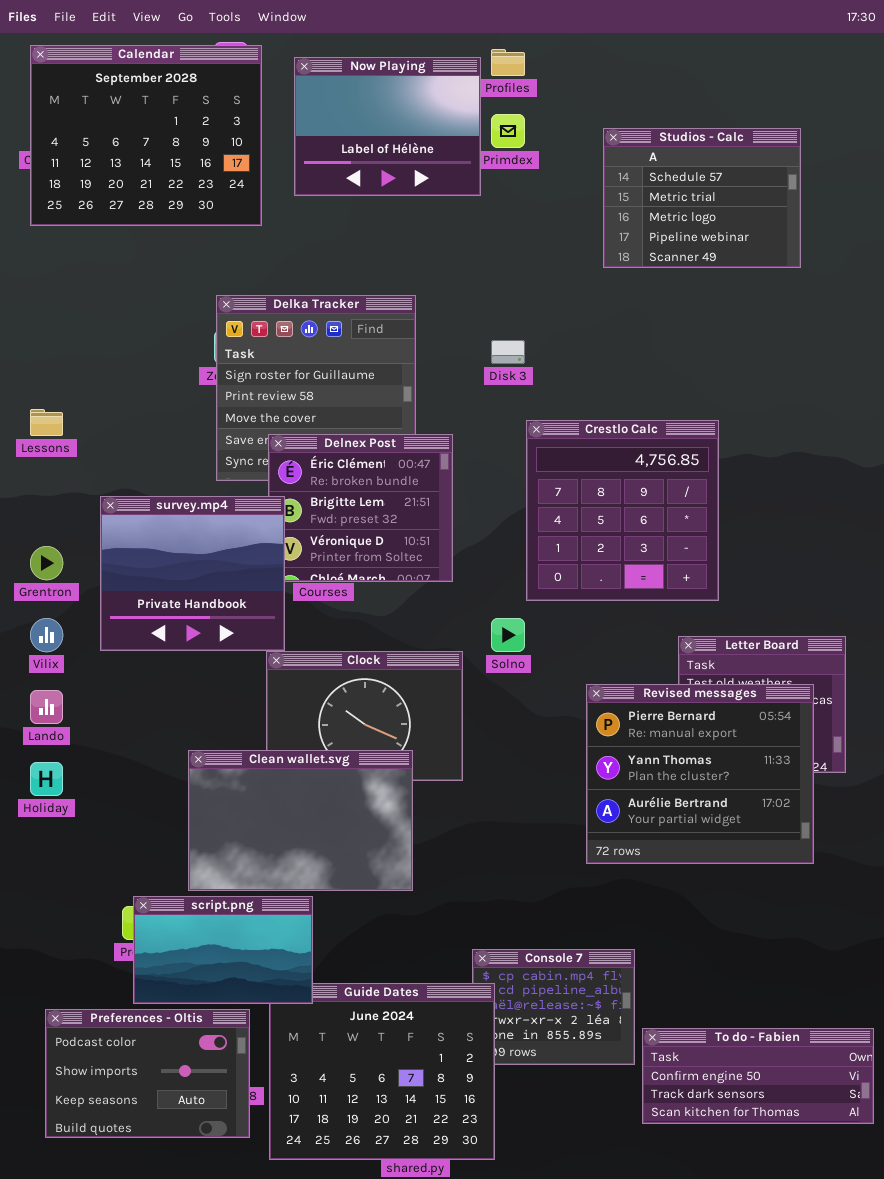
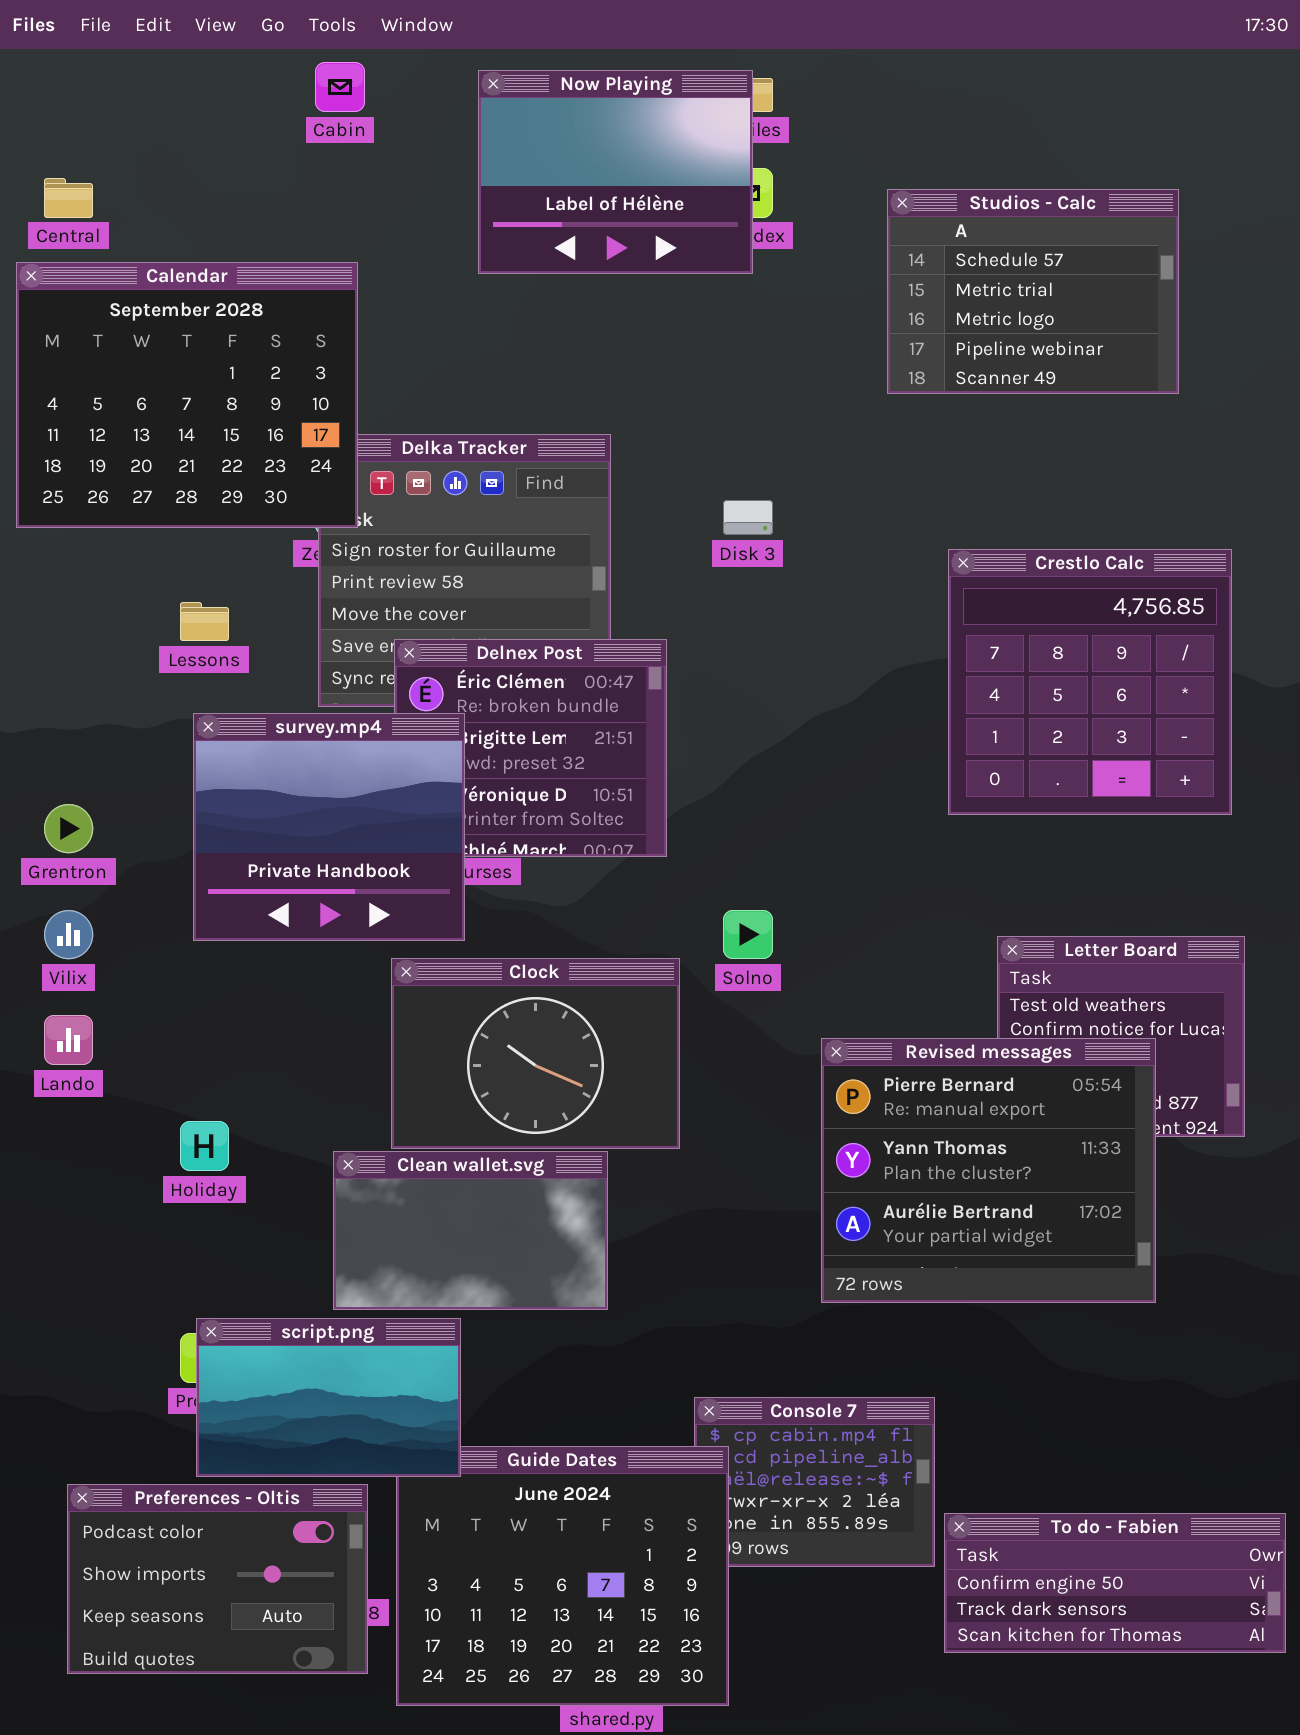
Calendar: [30,45,262,226] -> [16,262,358,528], moved
Now Playing: [294,57,481,196] -> [478,70,753,274], moved
Lessons: [30,409,63,436] -> [180,602,229,641], moved
Crestlo Calc: [526,420,719,601] -> [948,549,1232,815], moved
survey.mp4: [100,496,285,651] -> [193,713,465,941], moved
Revised messages: [586,684,814,864] -> [821,1038,1156,1303], moved
Clean wallet.svg: [188,750,413,891] -> [333,1151,608,1310], resized
Holiday: [30,762,63,796] -> [180,1121,229,1171], moved

